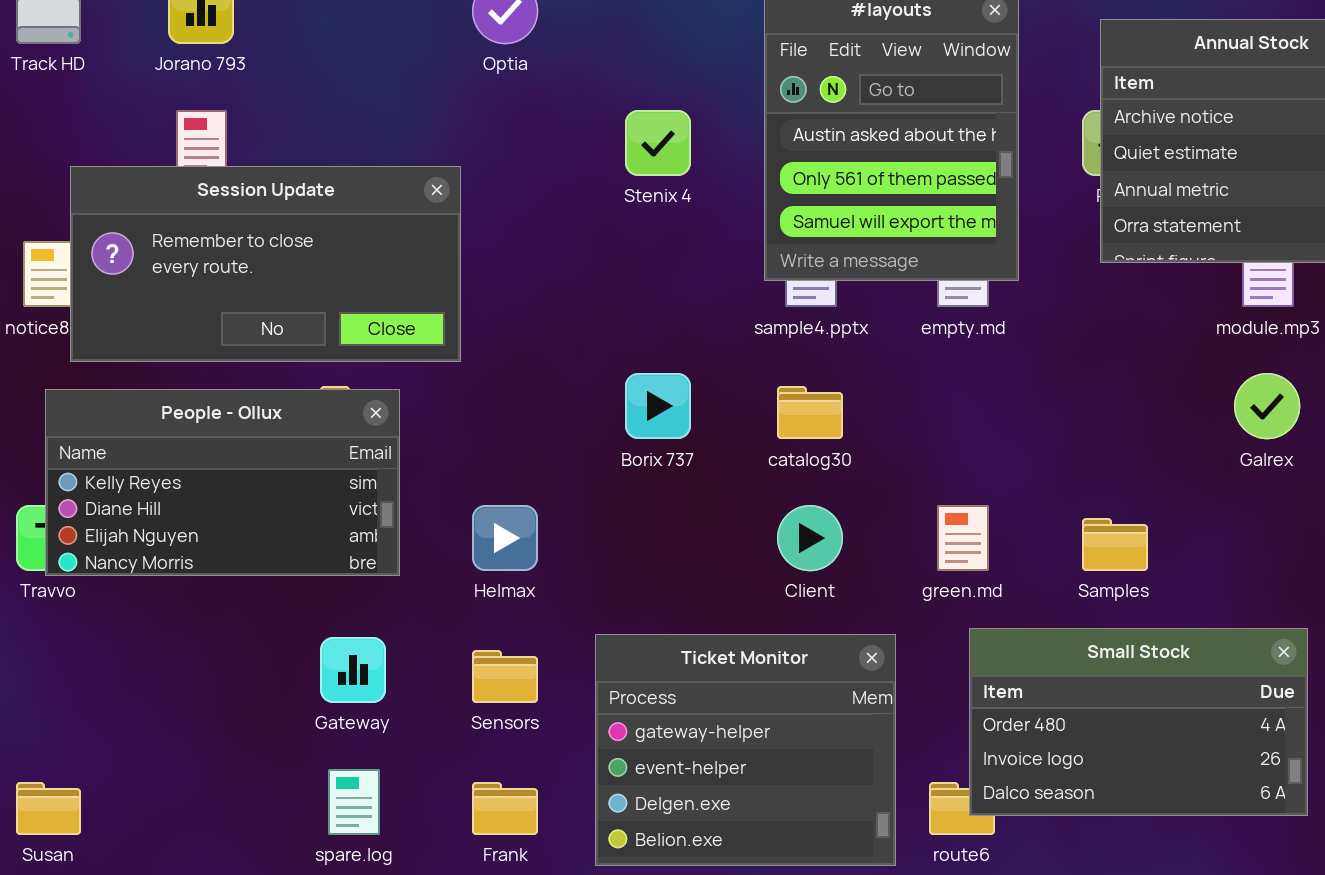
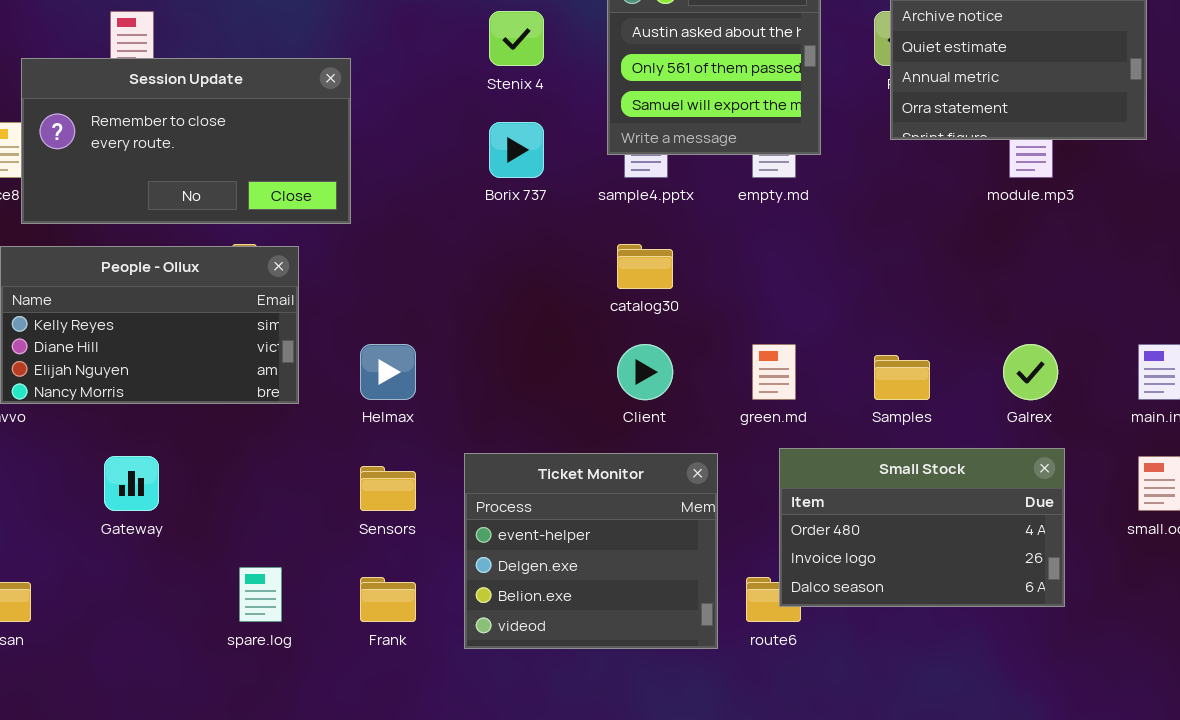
Borix 737: [625,373,691,439] -> [489,122,544,178], moved
Galrex: [1234,373,1300,439] -> [1003,344,1058,400], moved
Ticket Monitor: [595,634,896,866] -> [464,453,718,649], scrolled down 1 row
Gateway: [320,637,386,703] -> [104,456,159,511], moved

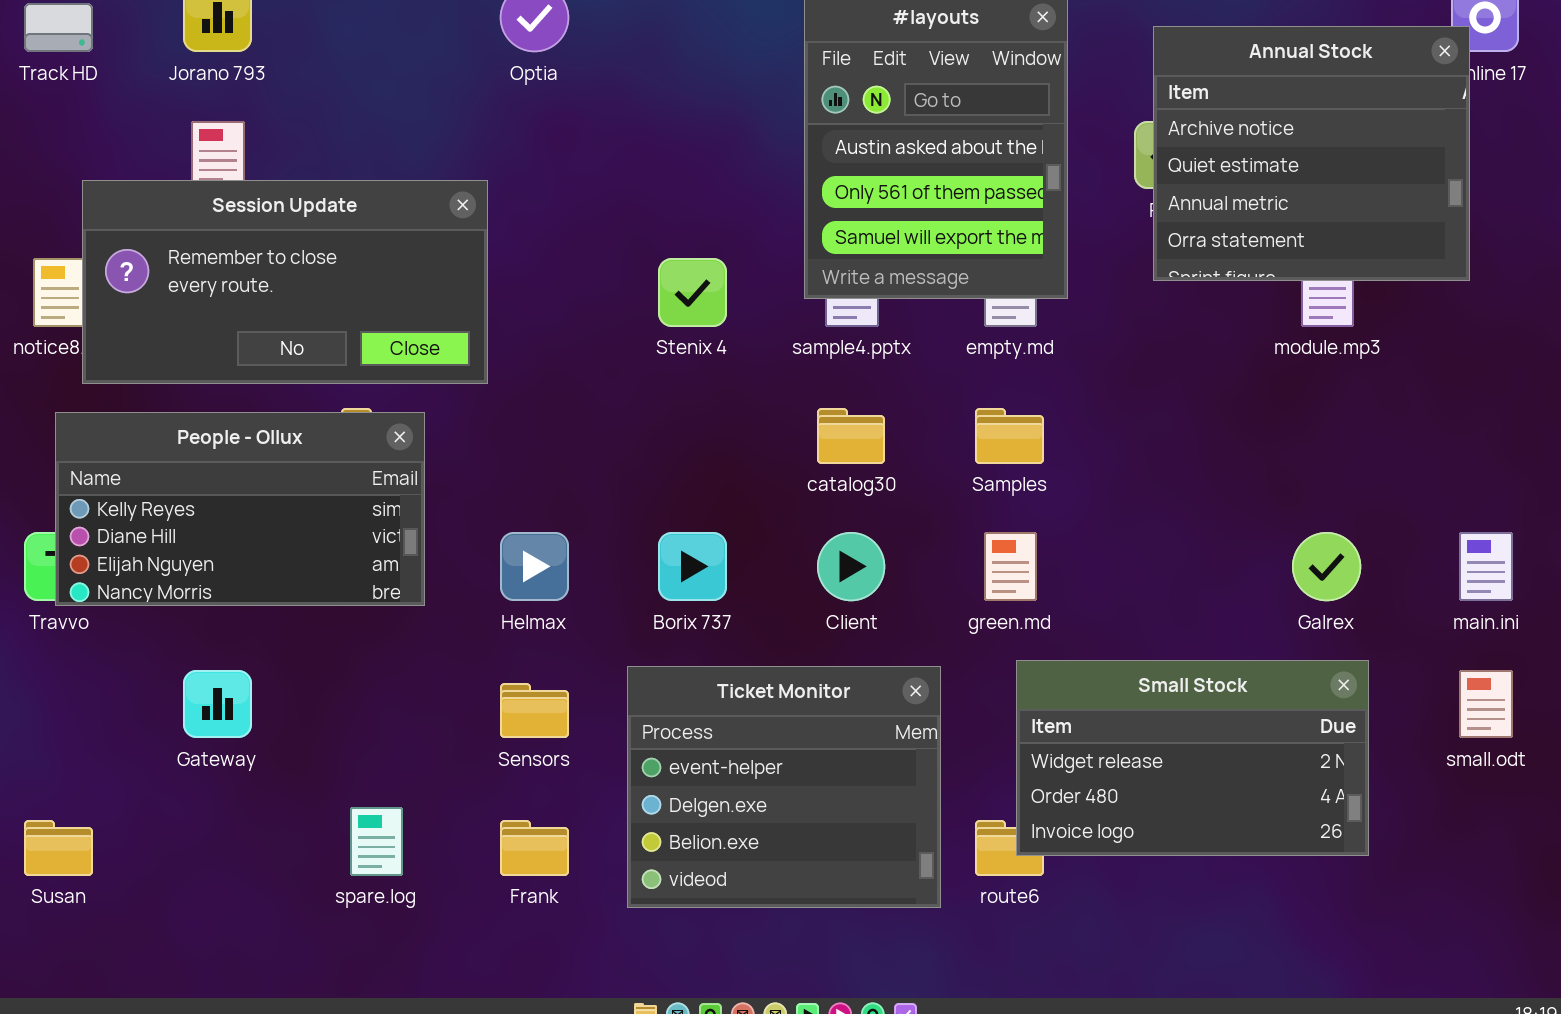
Stenix 4: [489,11,544,66] -> [658,258,727,327], moved
Borix 737: [489,122,544,178] -> [658,532,727,601], moved
Samples: [874,355,930,400] -> [975,408,1044,464], moved
Small Stock: [779,448,1065,607] -> [1016,660,1369,856], scrolled up 1 row

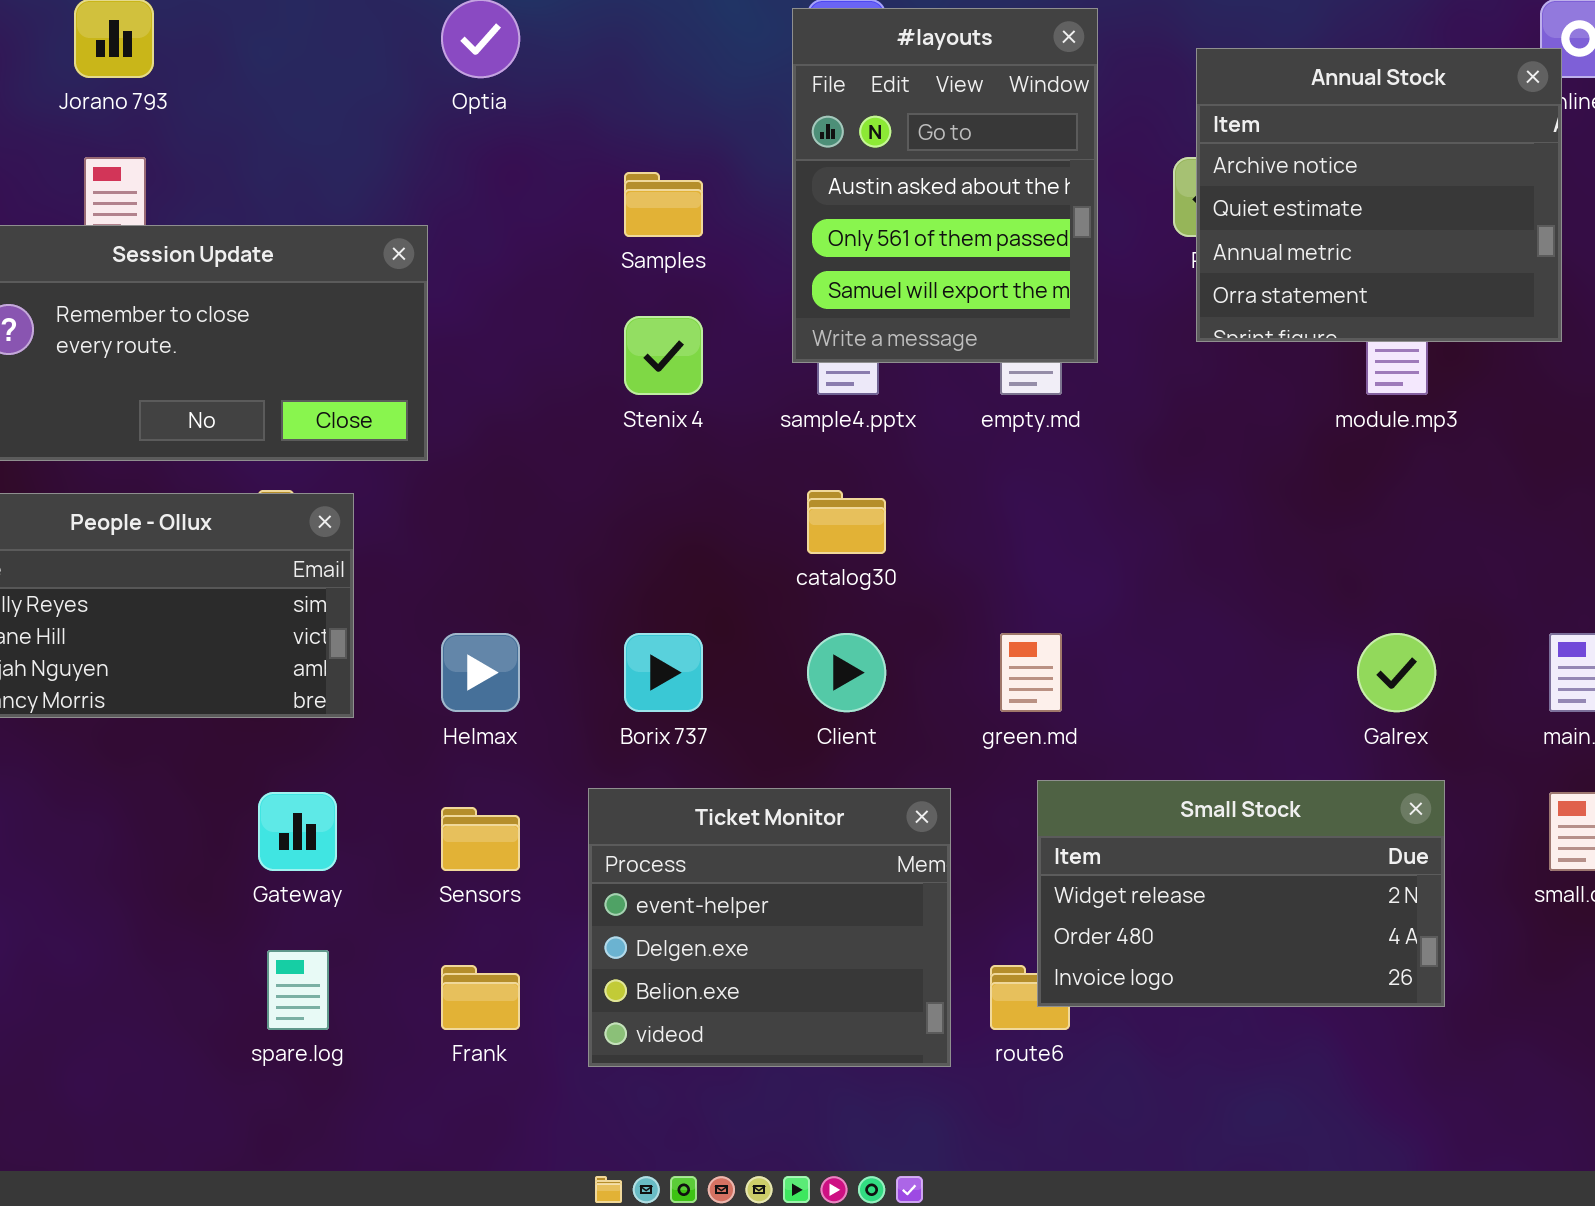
Samples: [975,408,1044,464] -> [624,172,703,237], moved
Gateway: [183,670,252,738] -> [258,792,337,871], moved

